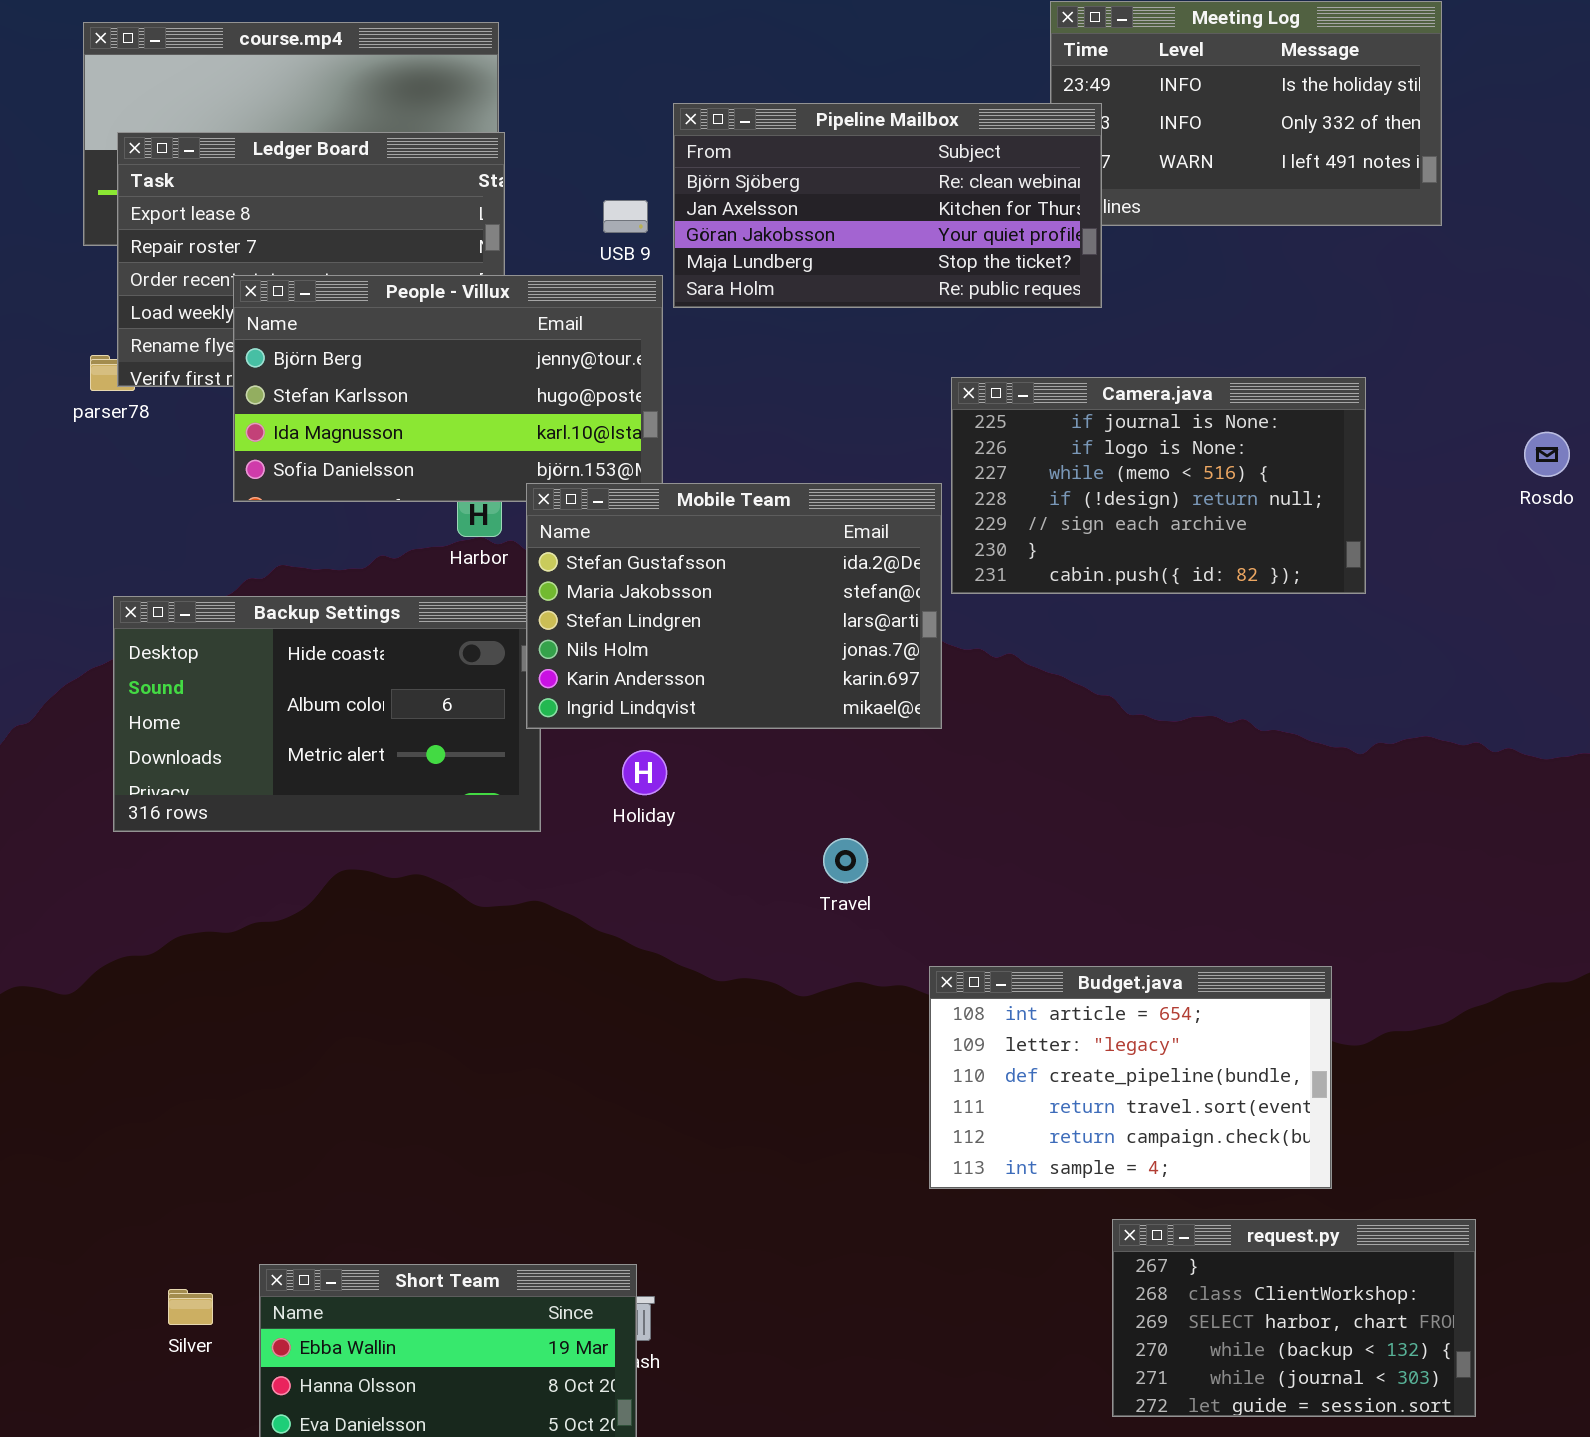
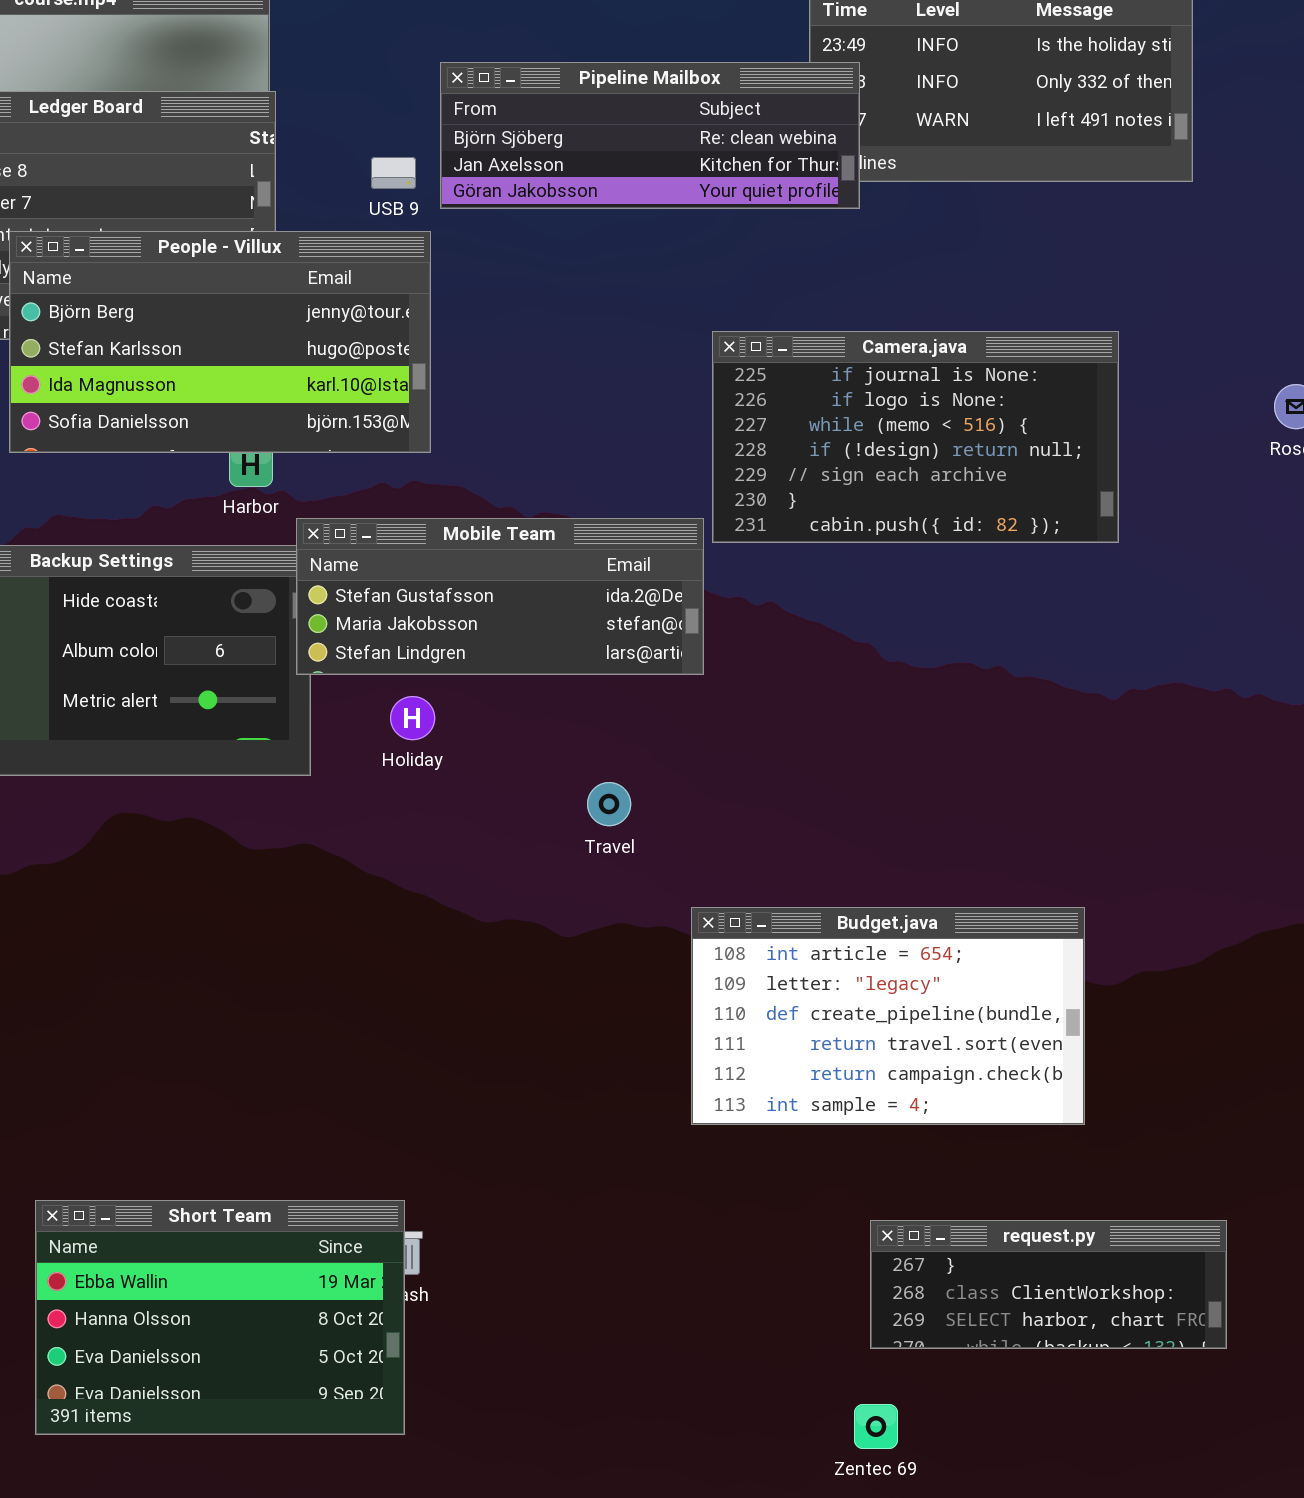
Pipeline Mailbox: [673,103,1102,308] -> [440,62,860,209], resized
Mobile Team: [526,483,942,729] -> [296,518,704,675], resized
request.py: [1112,1219,1476,1417] -> [870,1220,1227,1349], resized

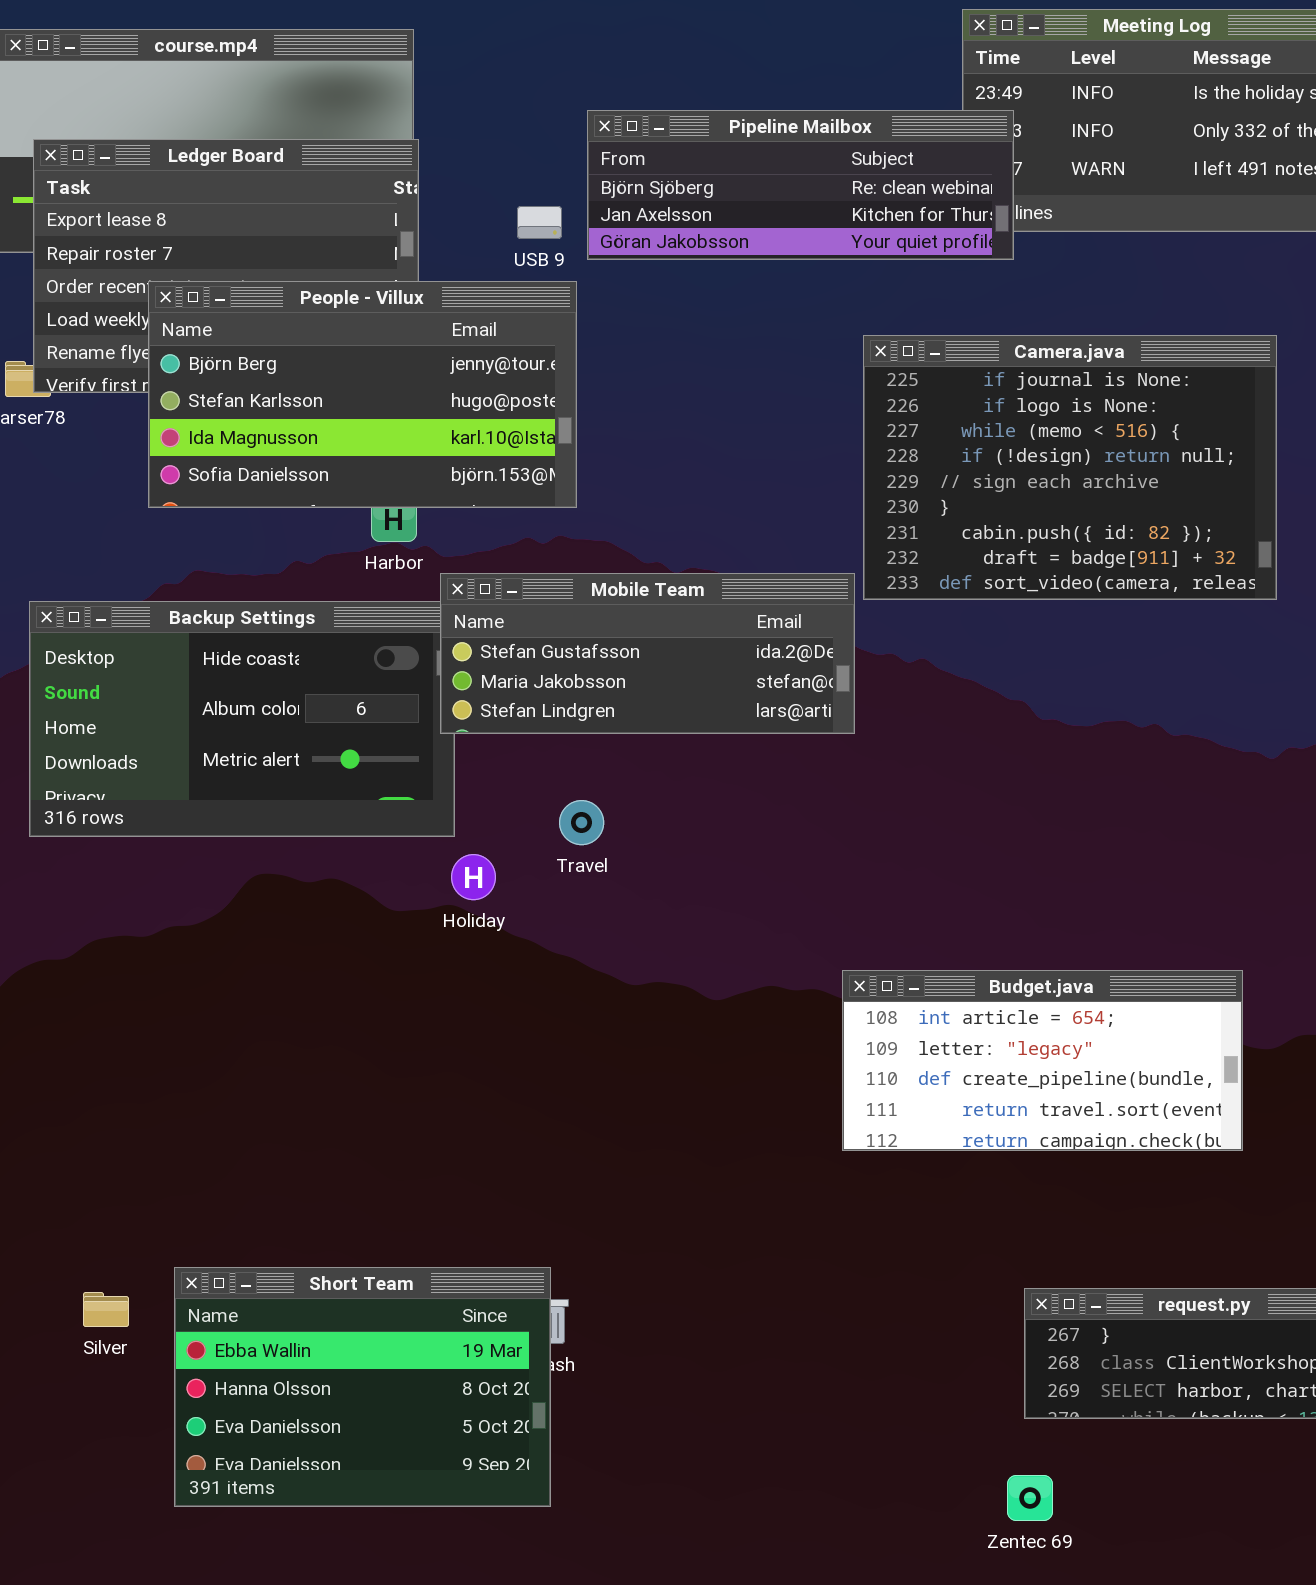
Camera.java: [712,331,1119,543] -> [863,335,1277,600], resized
Holiday: [390,696,435,740] -> [451,854,496,900], moved
Travel: [587,782,631,826] -> [559,800,604,845], moved
Budget.java: [691,907,1085,1125] -> [842,970,1243,1151], resized

